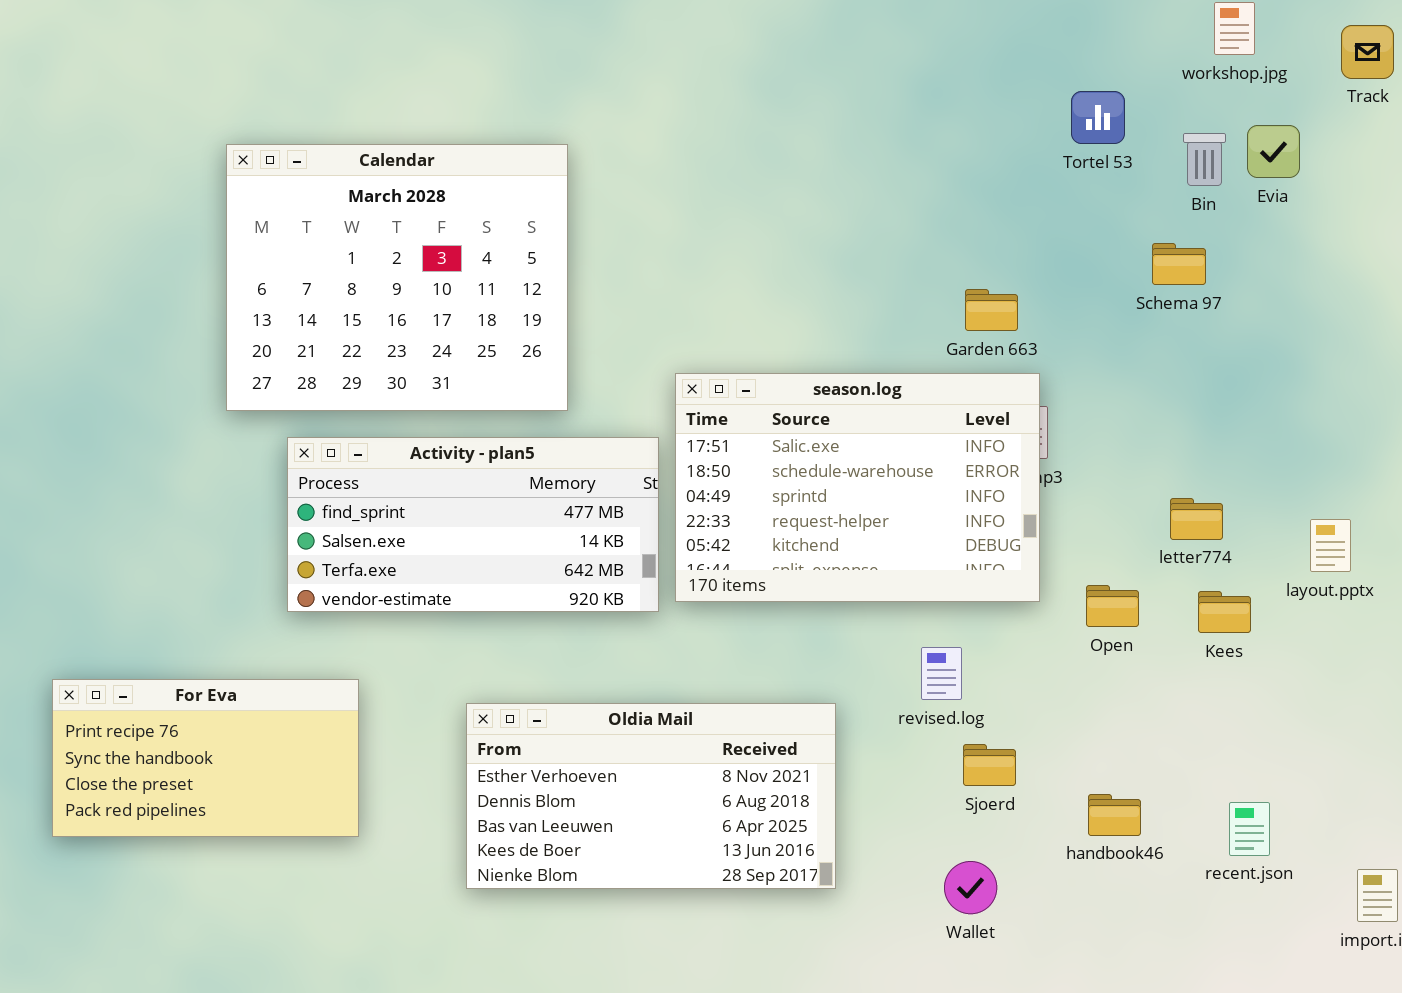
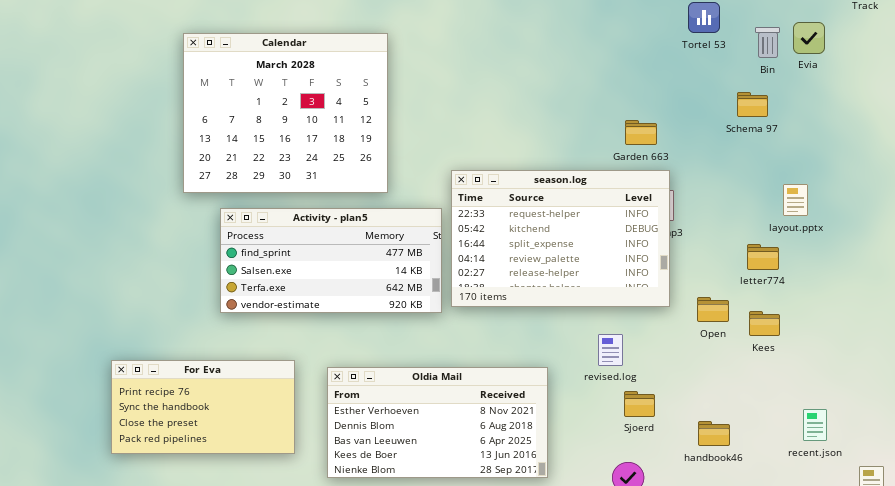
season.log: [675,373,1040,602] -> [451,170,670,307], scrolled down 3 rows
layout.pptx: [1310,519,1351,572] -> [783,184,808,216], moved
Kees: [1198,591,1251,633] -> [749,311,780,336], moved
For Eva: [52,679,359,837] -> [111,360,295,454], moved
recent.json: [1229,802,1270,856] -> [803,409,827,441], moved

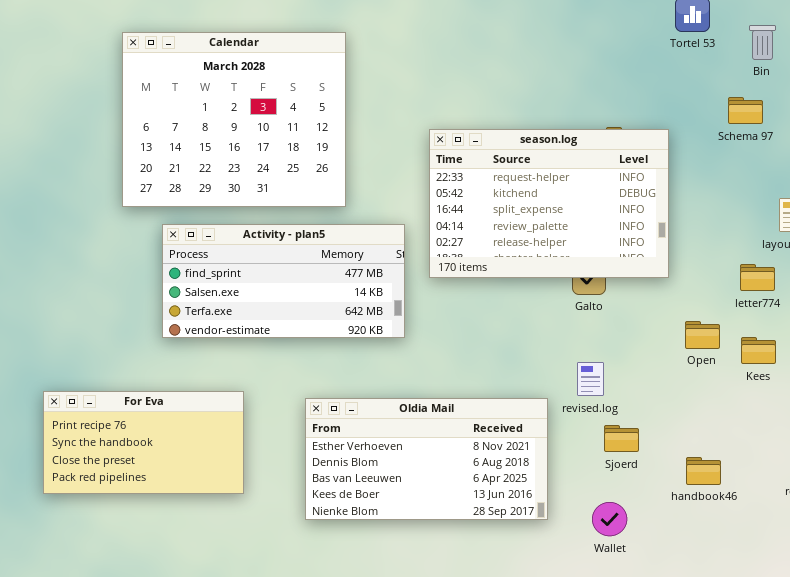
season.log: [451,170,670,307] -> [429,129,669,278], moved
Oldia Mail: [327,367,548,478] -> [305,398,548,520], moved

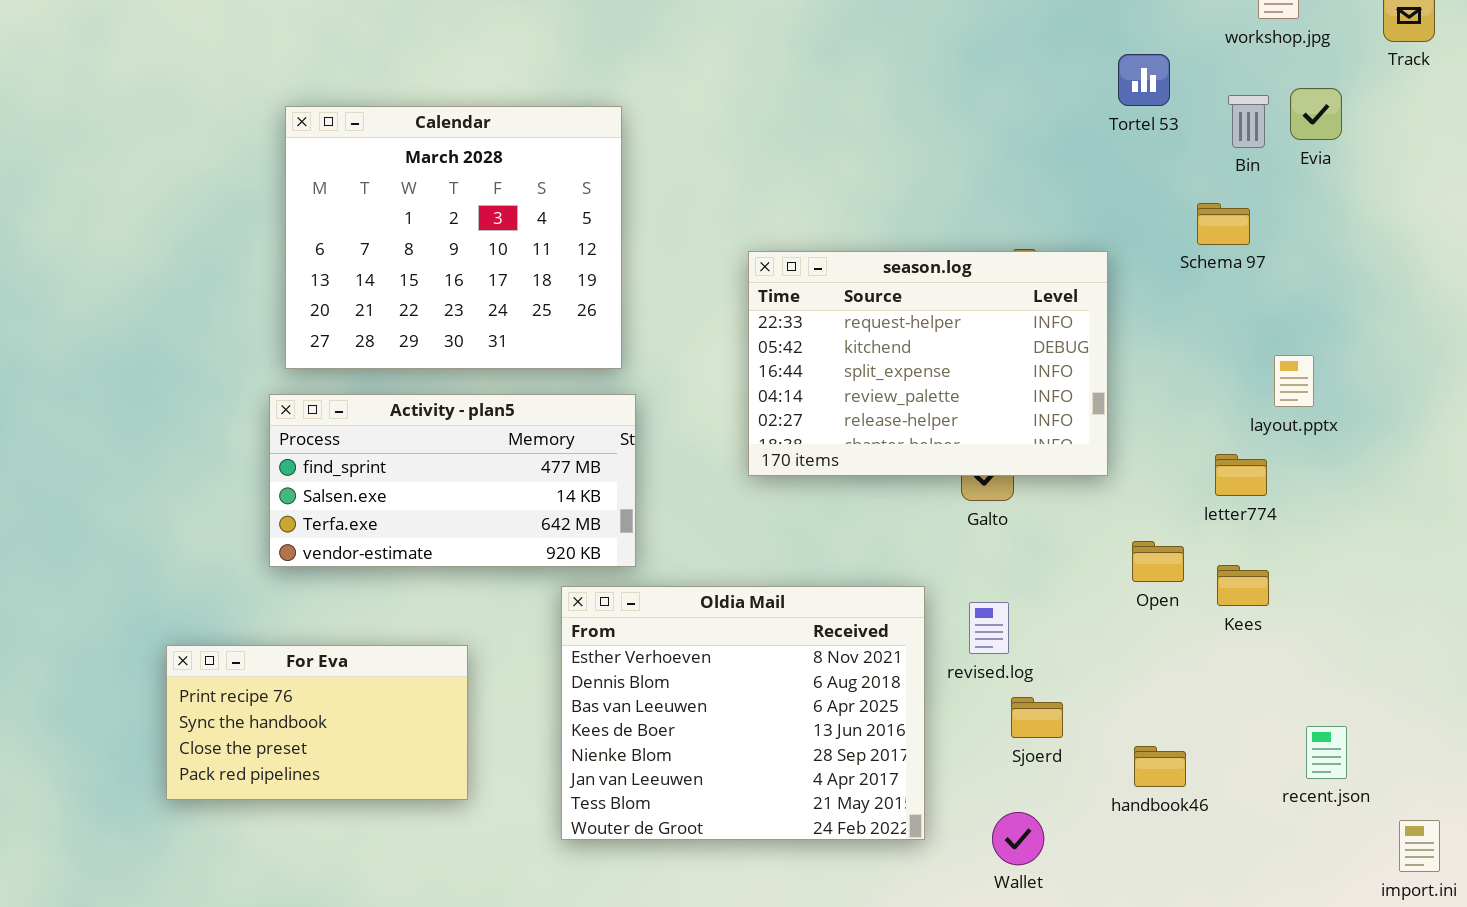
Activity - plan5: [162,224,405,338] -> [269,394,636,567], moved
Oldia Mail: [305,398,548,520] -> [561,586,925,840], resized

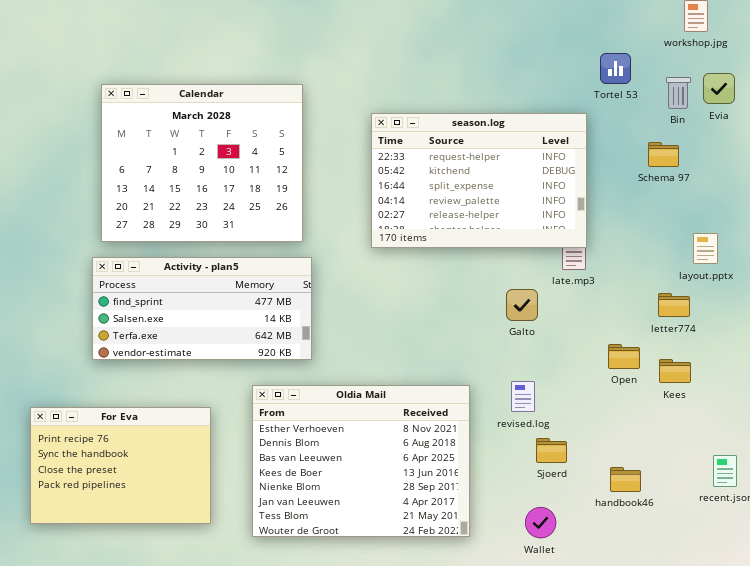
season.log: [748,251,1108,476] -> [371,113,587,248], moved
Oldia Mail: [561,586,925,840] -> [252,385,470,537], moved
For Eva: [166,645,468,800] -> [30,407,211,524], resized

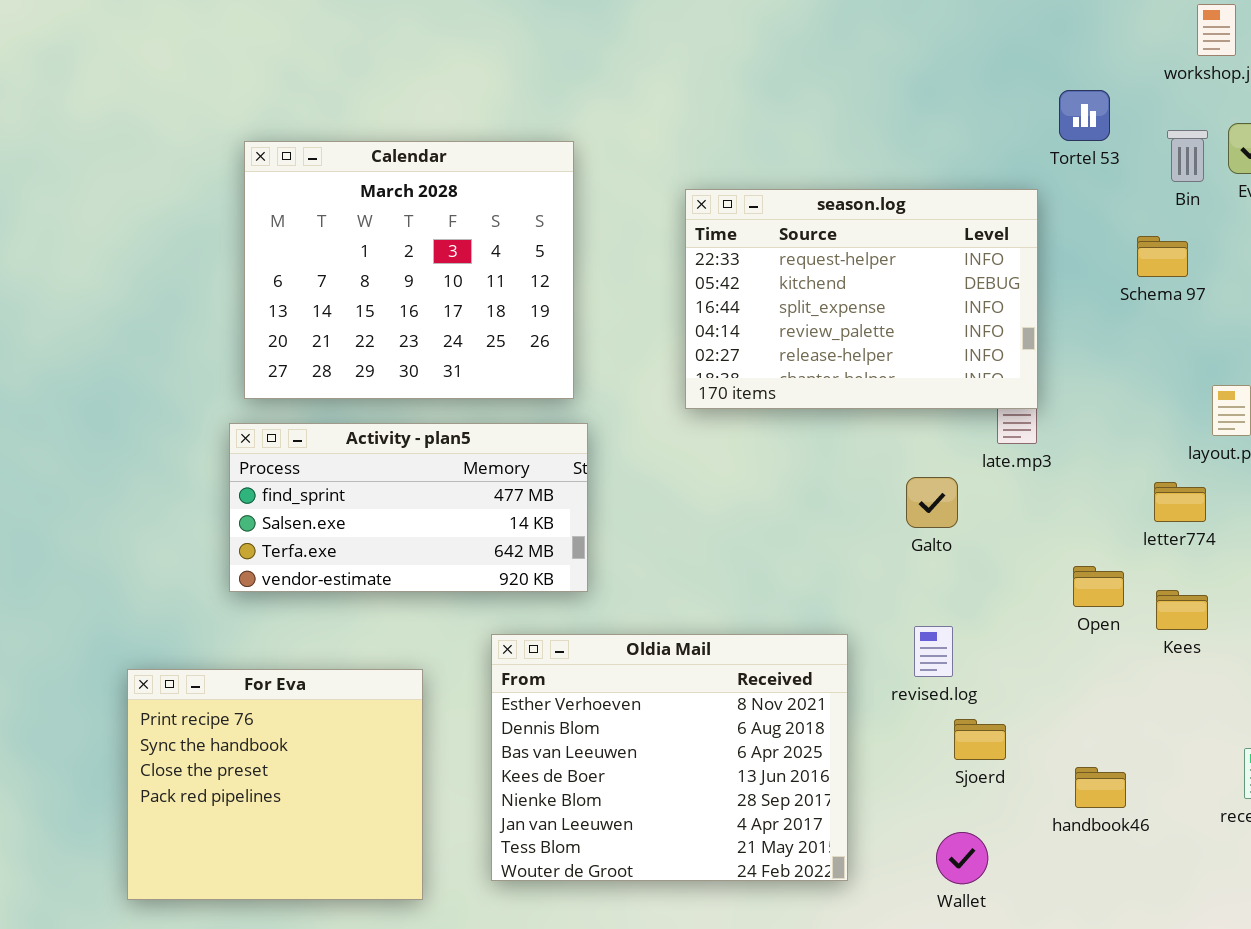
For Eva: [30,407,211,524] -> [127,669,423,900], resized

